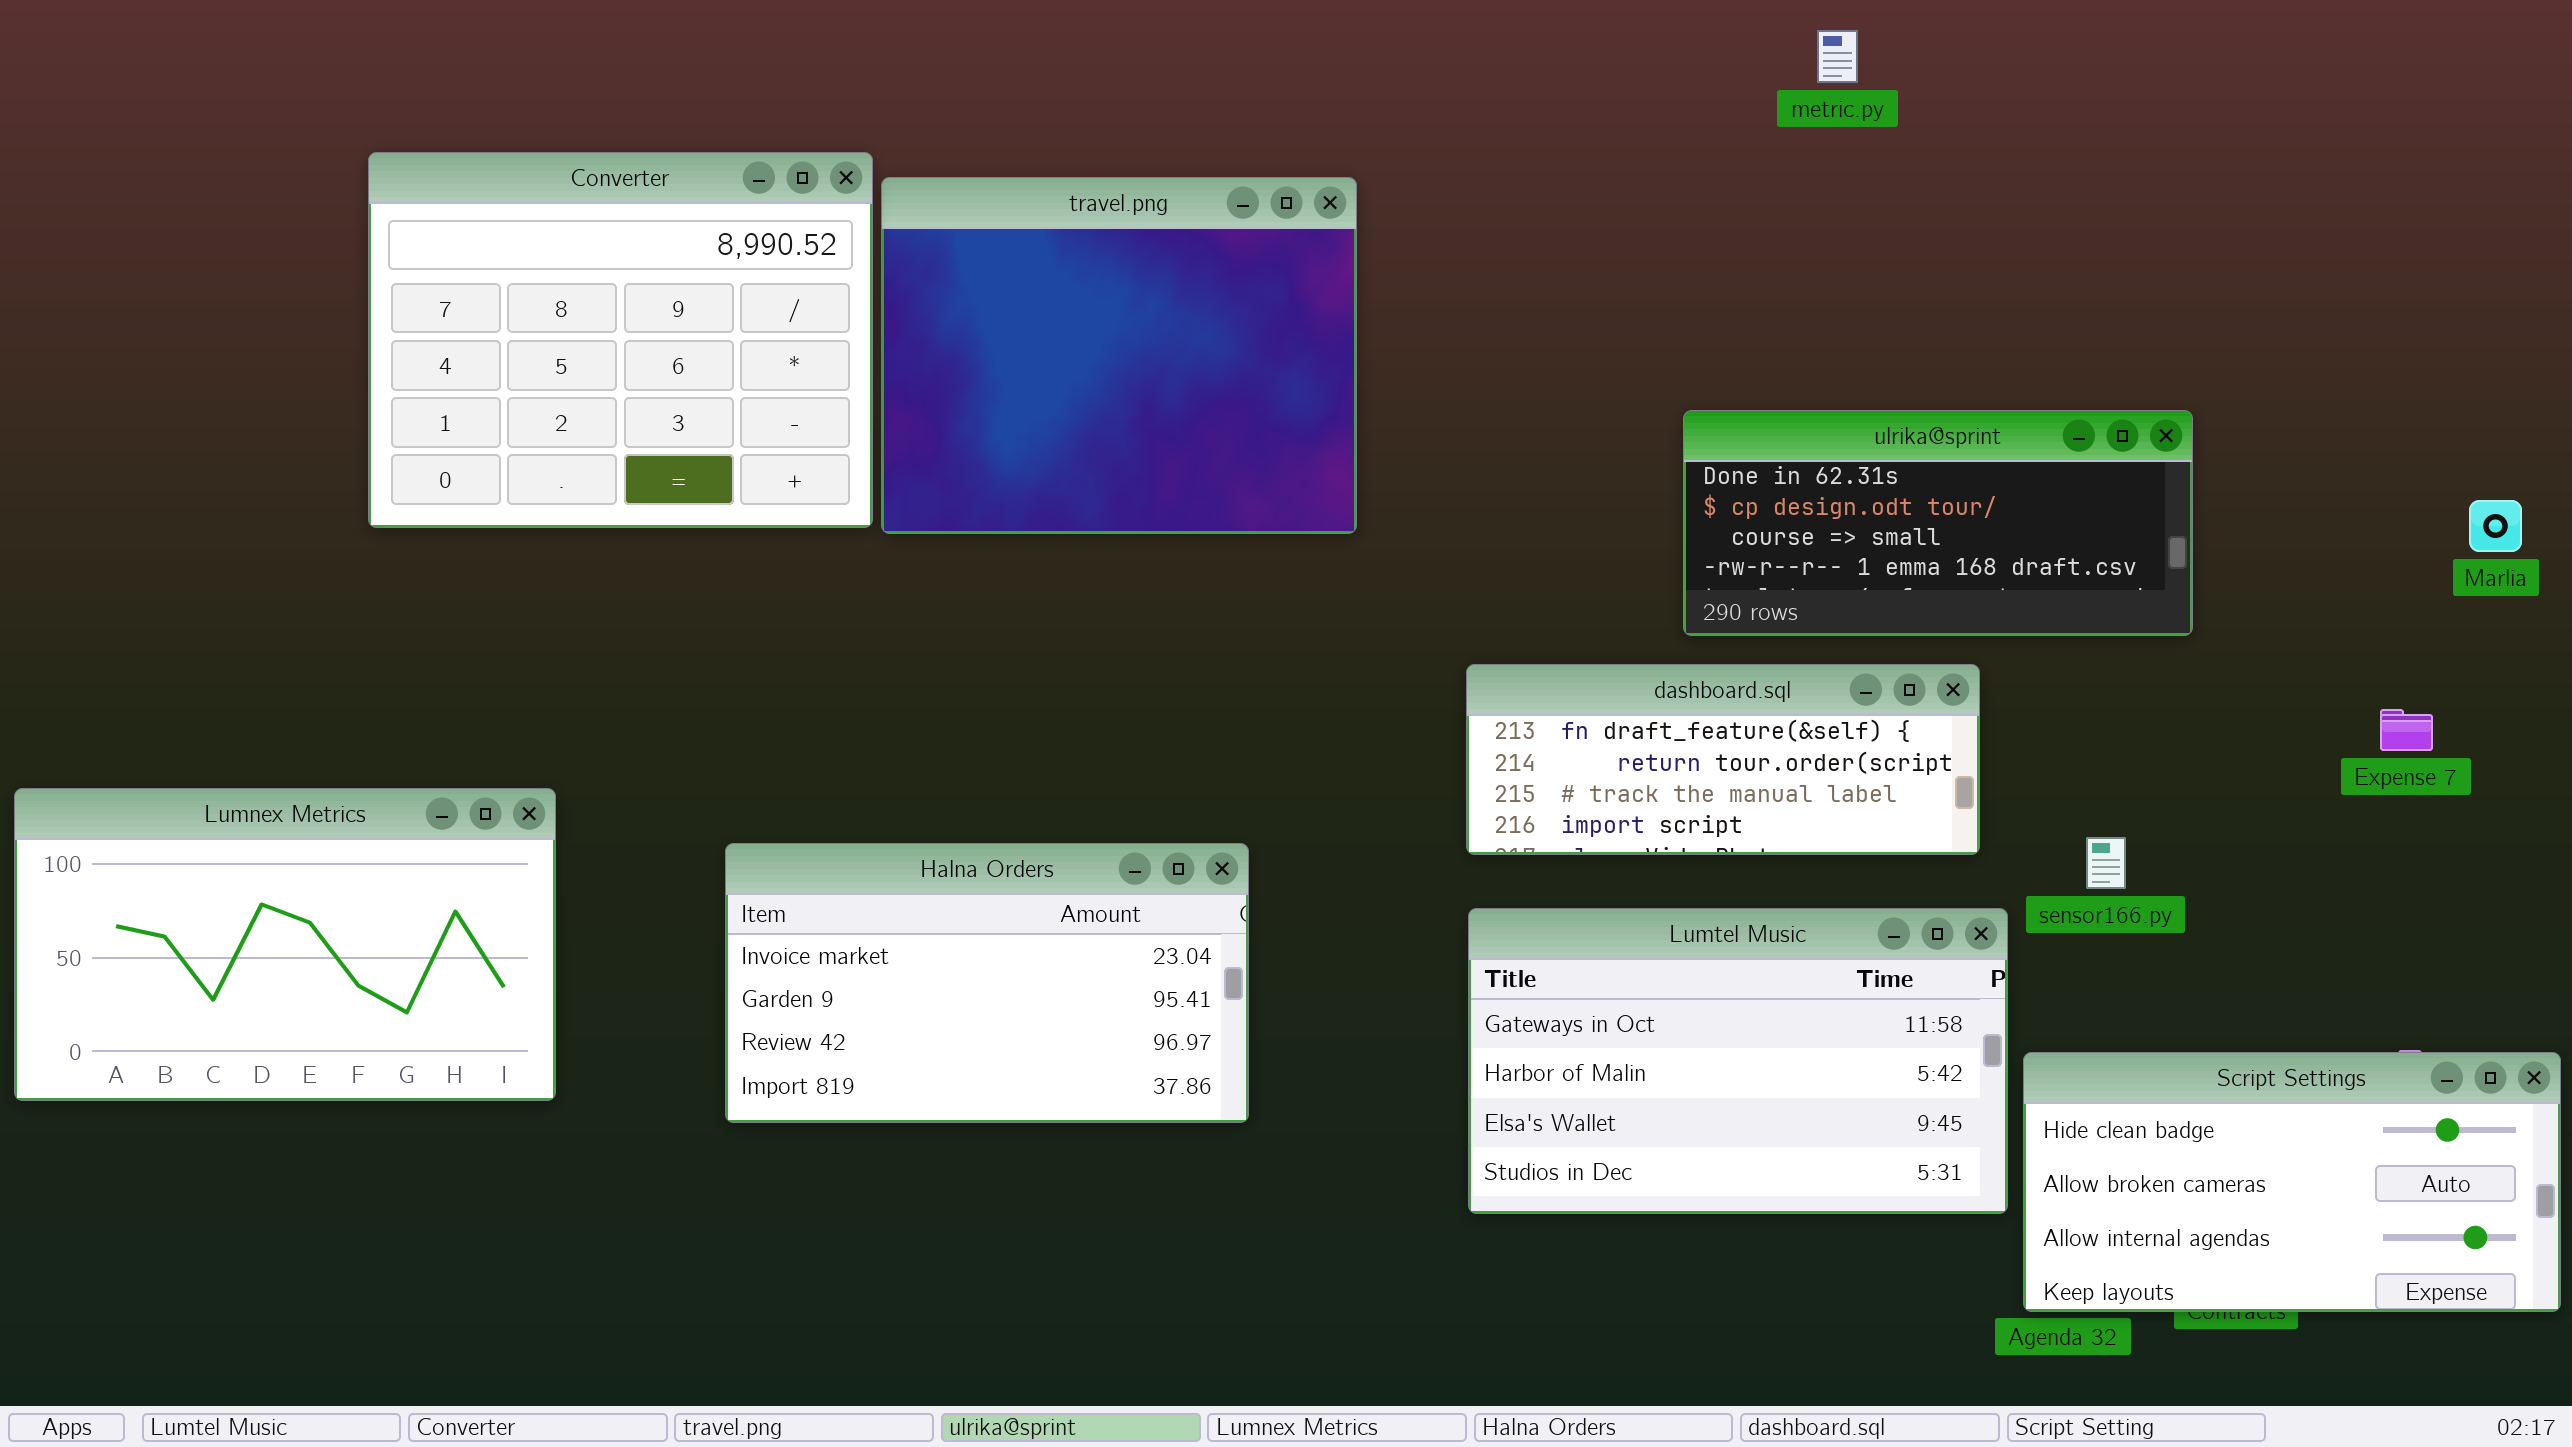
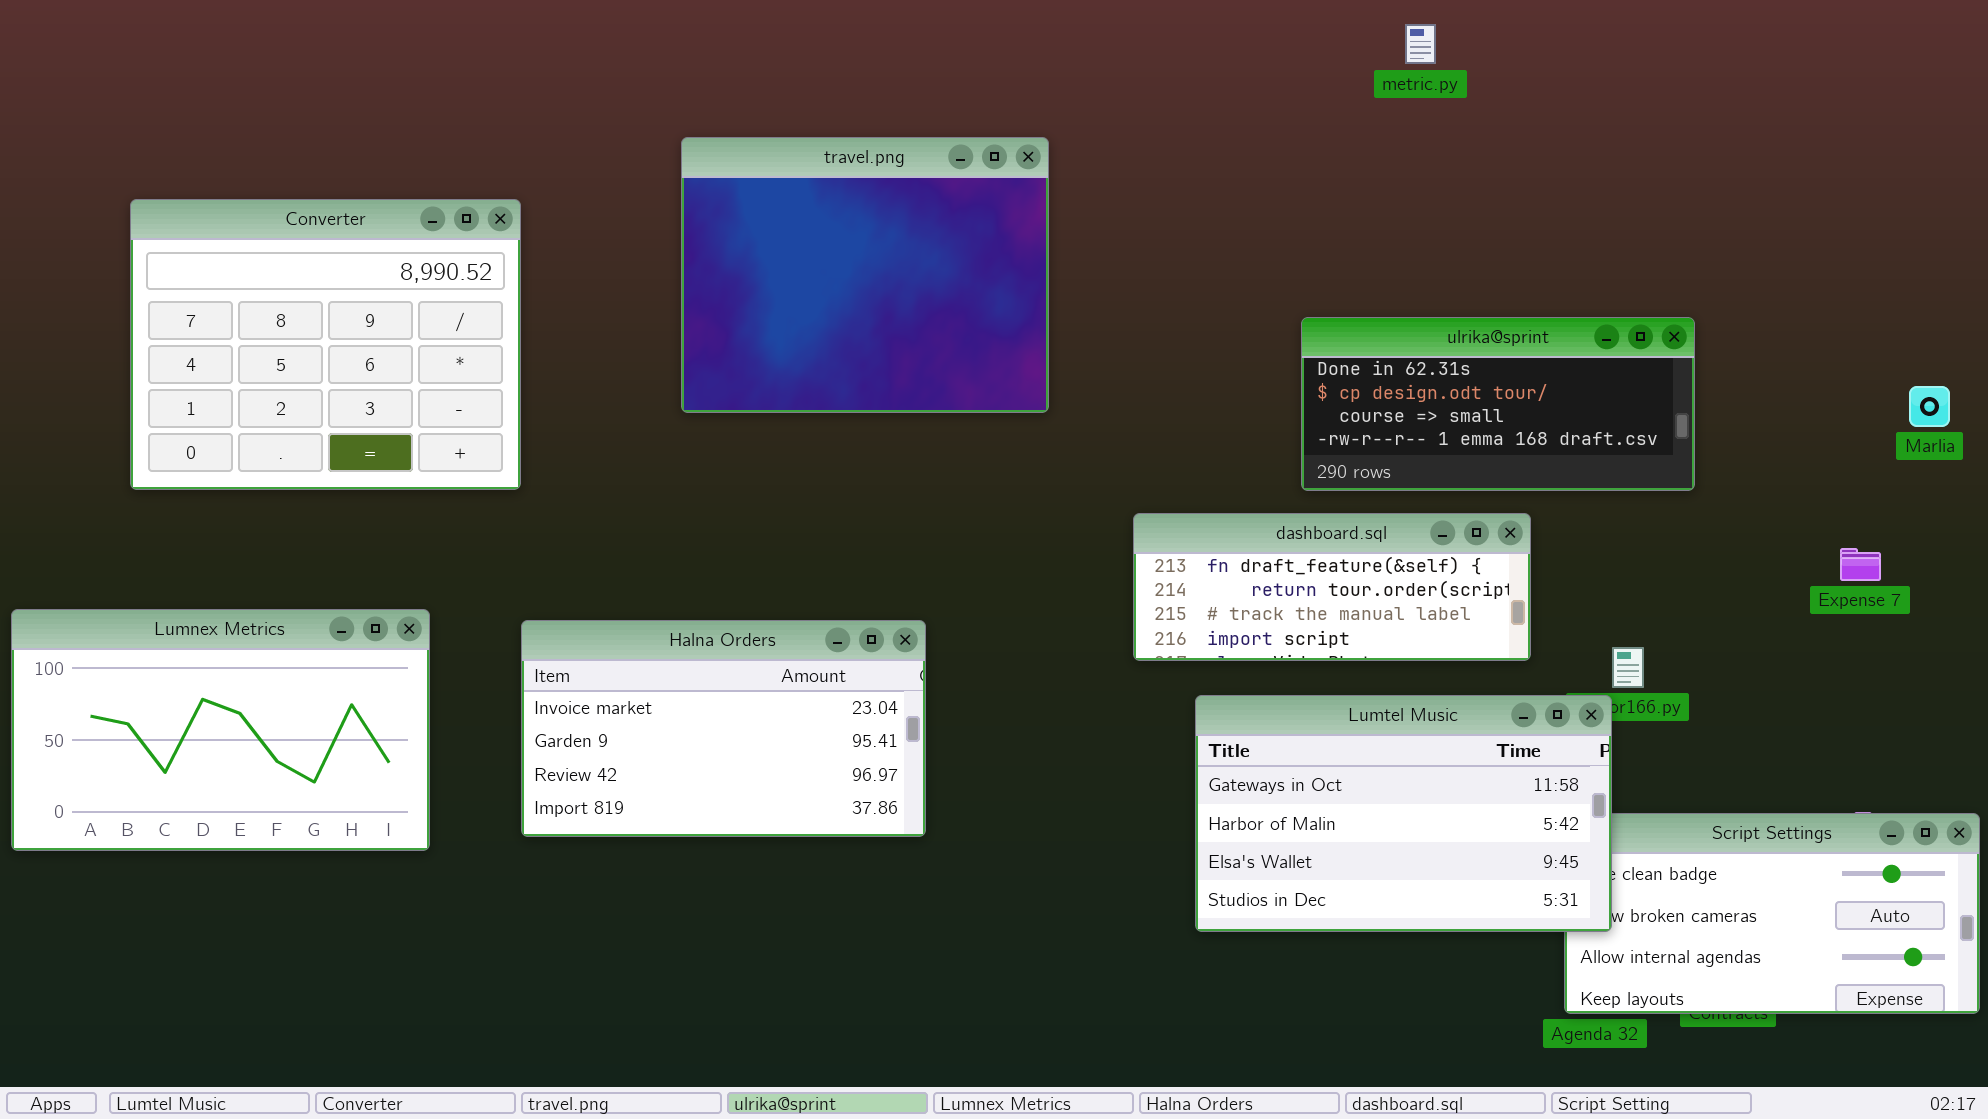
Converter: [368,152,873,528] -> [130,199,521,490], moved
Halna Orders: [725,843,1249,1123] -> [521,620,926,837], moved
Lumtel Music: [1468,908,2008,1214] -> [1195,695,1612,932], moved

